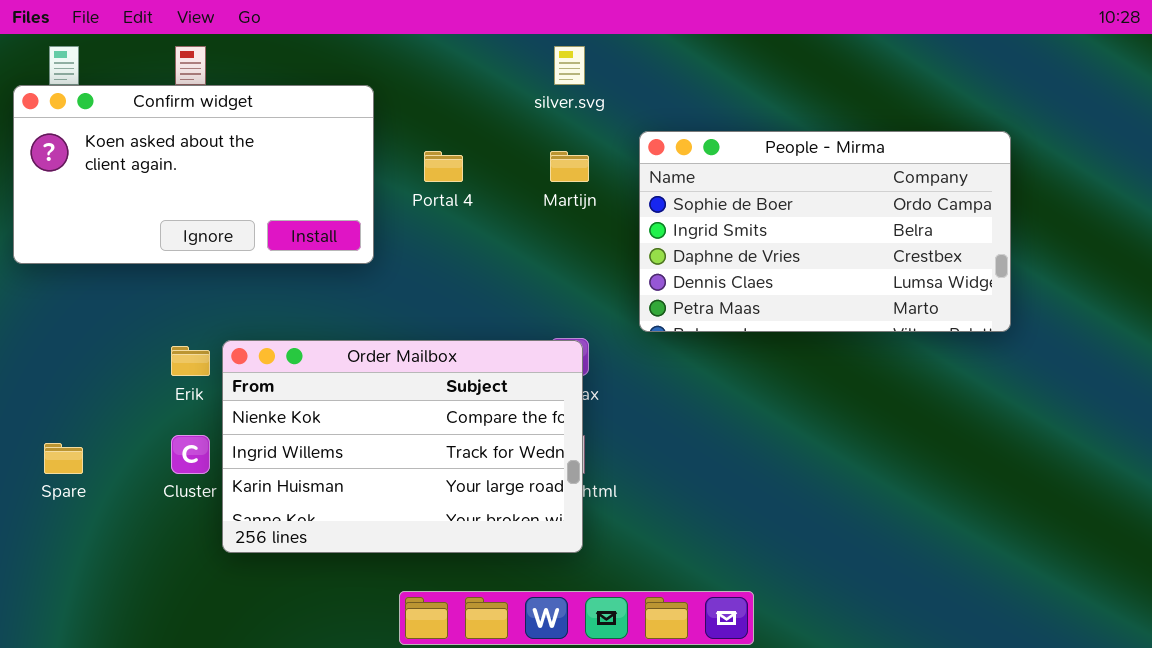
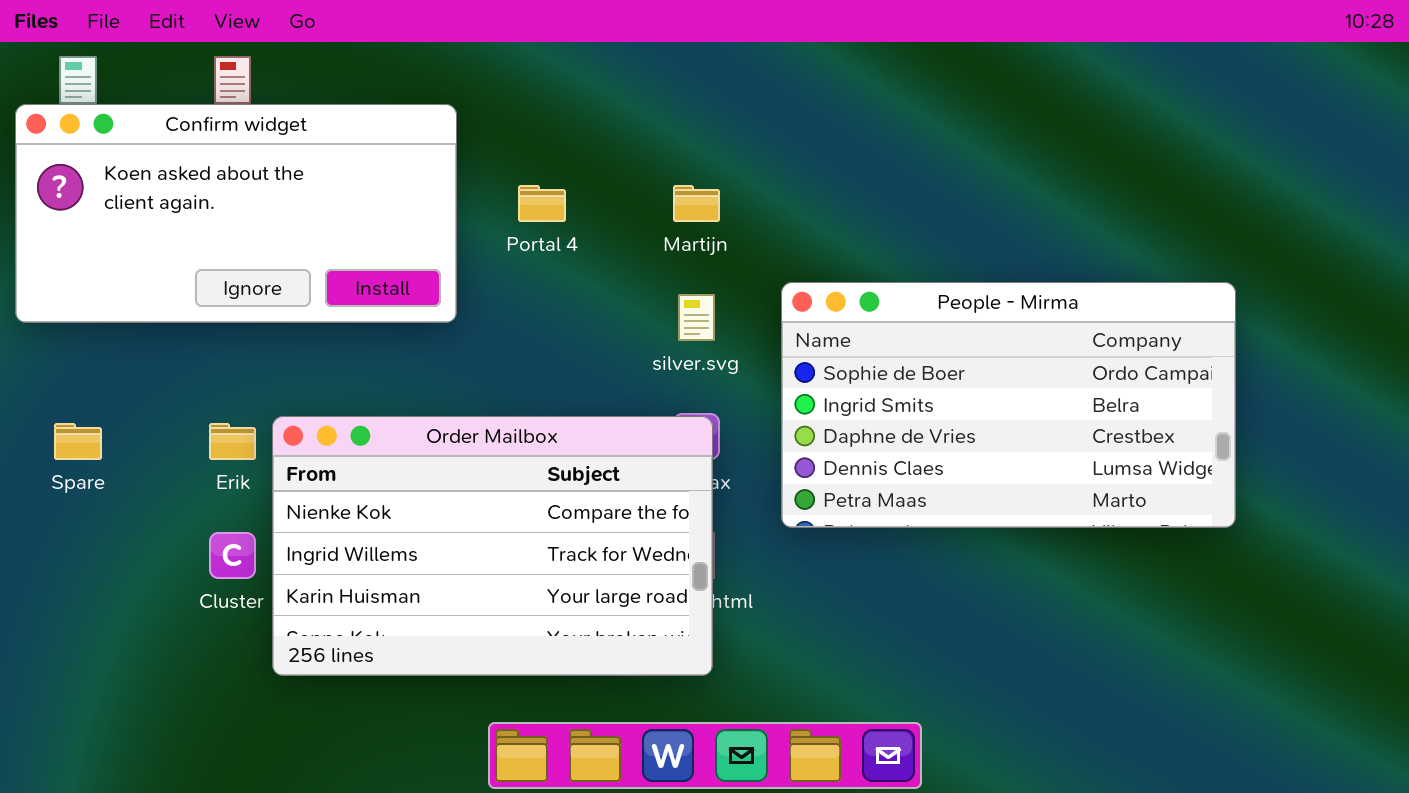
silver.svg: [554,46,585,85] -> [678,294,715,341], moved
People - Mirma: [639,131,1011,332] -> [781,282,1236,528], moved
Spare: [44,443,83,474] -> [54,423,102,460], moved

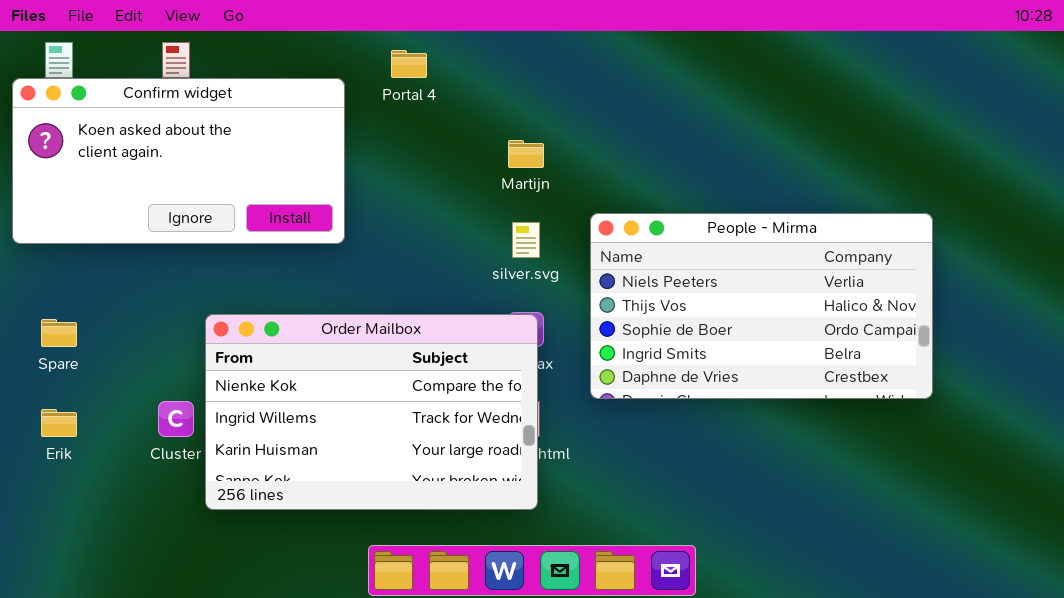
Portal 4: [518,185,566,222] -> [391,50,427,78], moved
People - Mirma: [781,282,1236,528] -> [590,213,933,399], scrolled up 2 rows
Erik: [209,423,256,460] -> [41,409,77,437], moved

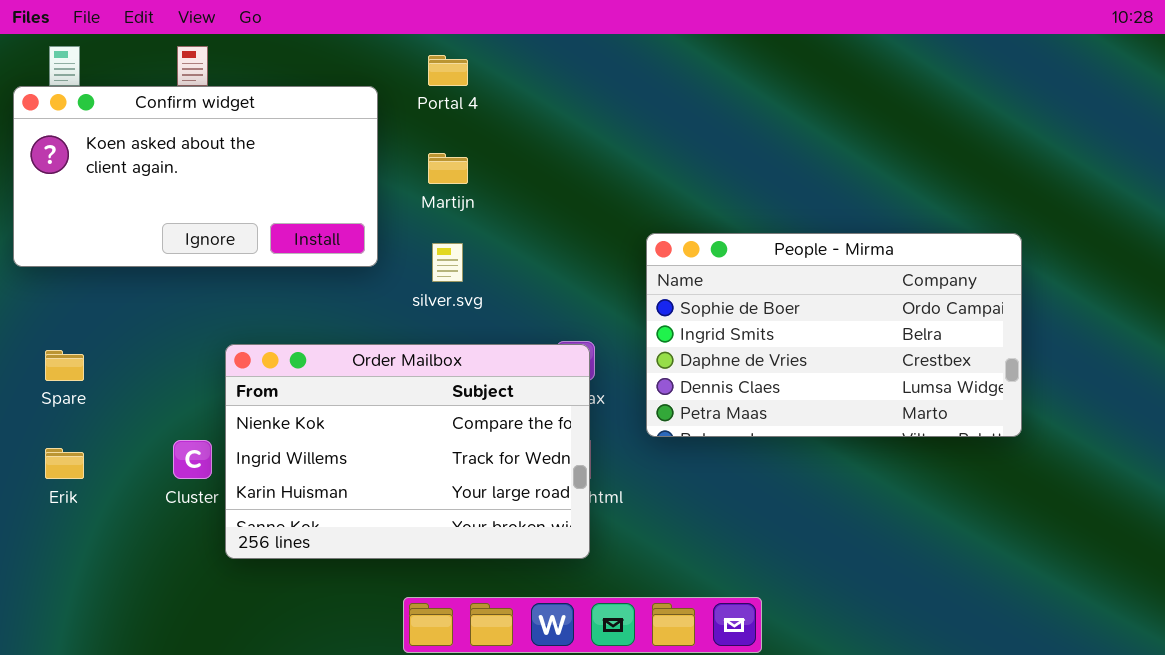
Martijn: [508,140,544,168] -> [428,153,468,184], moved
People - Mirma: [590,213,933,399] -> [646,233,1022,437], scrolled down 2 rows
silver.svg: [512,222,540,258] -> [432,243,463,282], moved

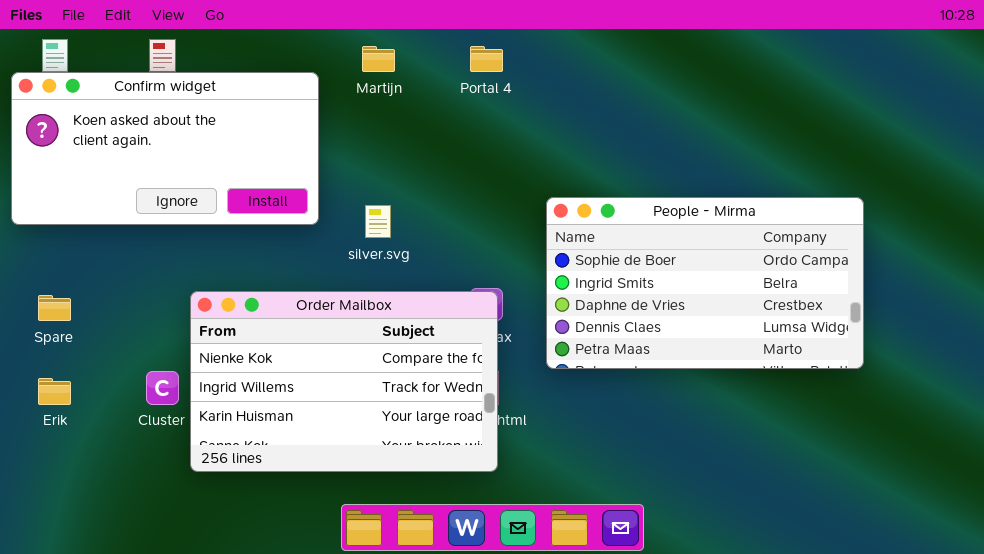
Portal 4: [428,55,468,86] -> [470,46,503,72], moved
Martijn: [428,153,468,184] -> [362,46,395,72], moved

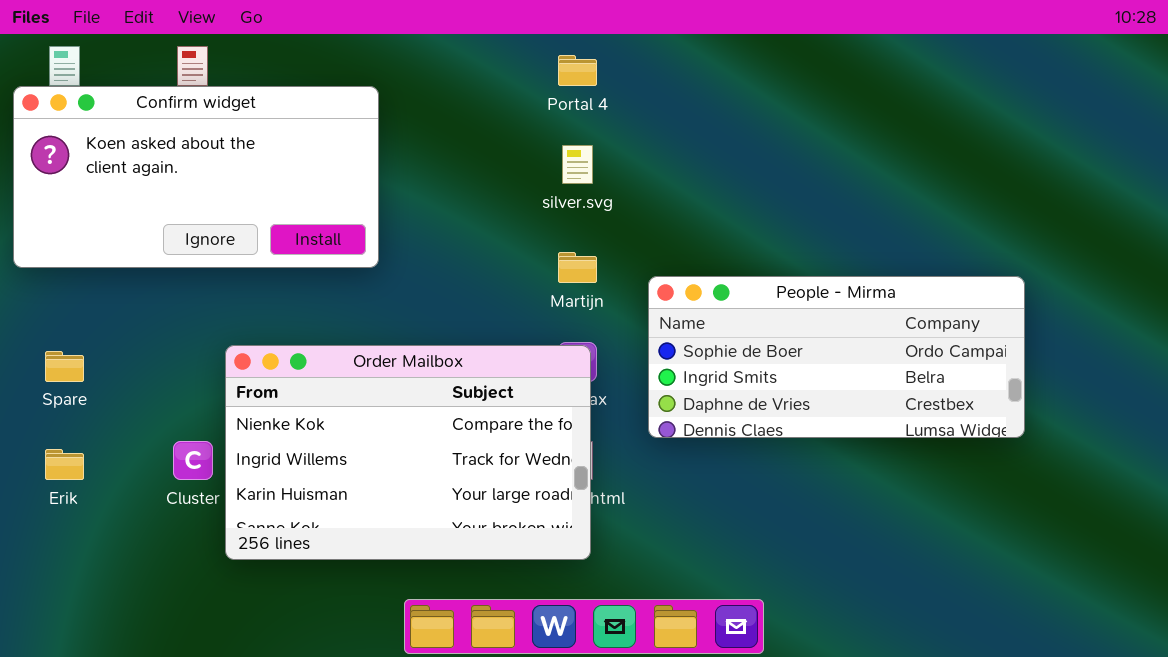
Martijn: [362,46,395,72] -> [558,252,597,283], moved
People - Mirma: [546,197,864,369] -> [648,276,1025,438], resized
silver.svg: [365,205,391,238] -> [562,145,593,184], moved

